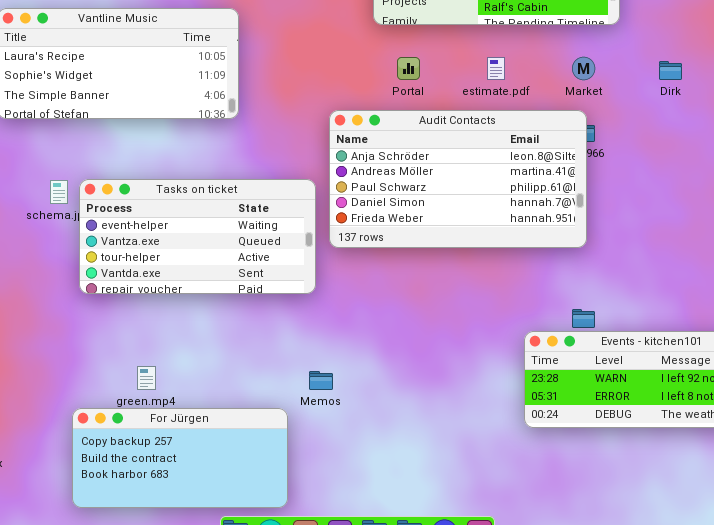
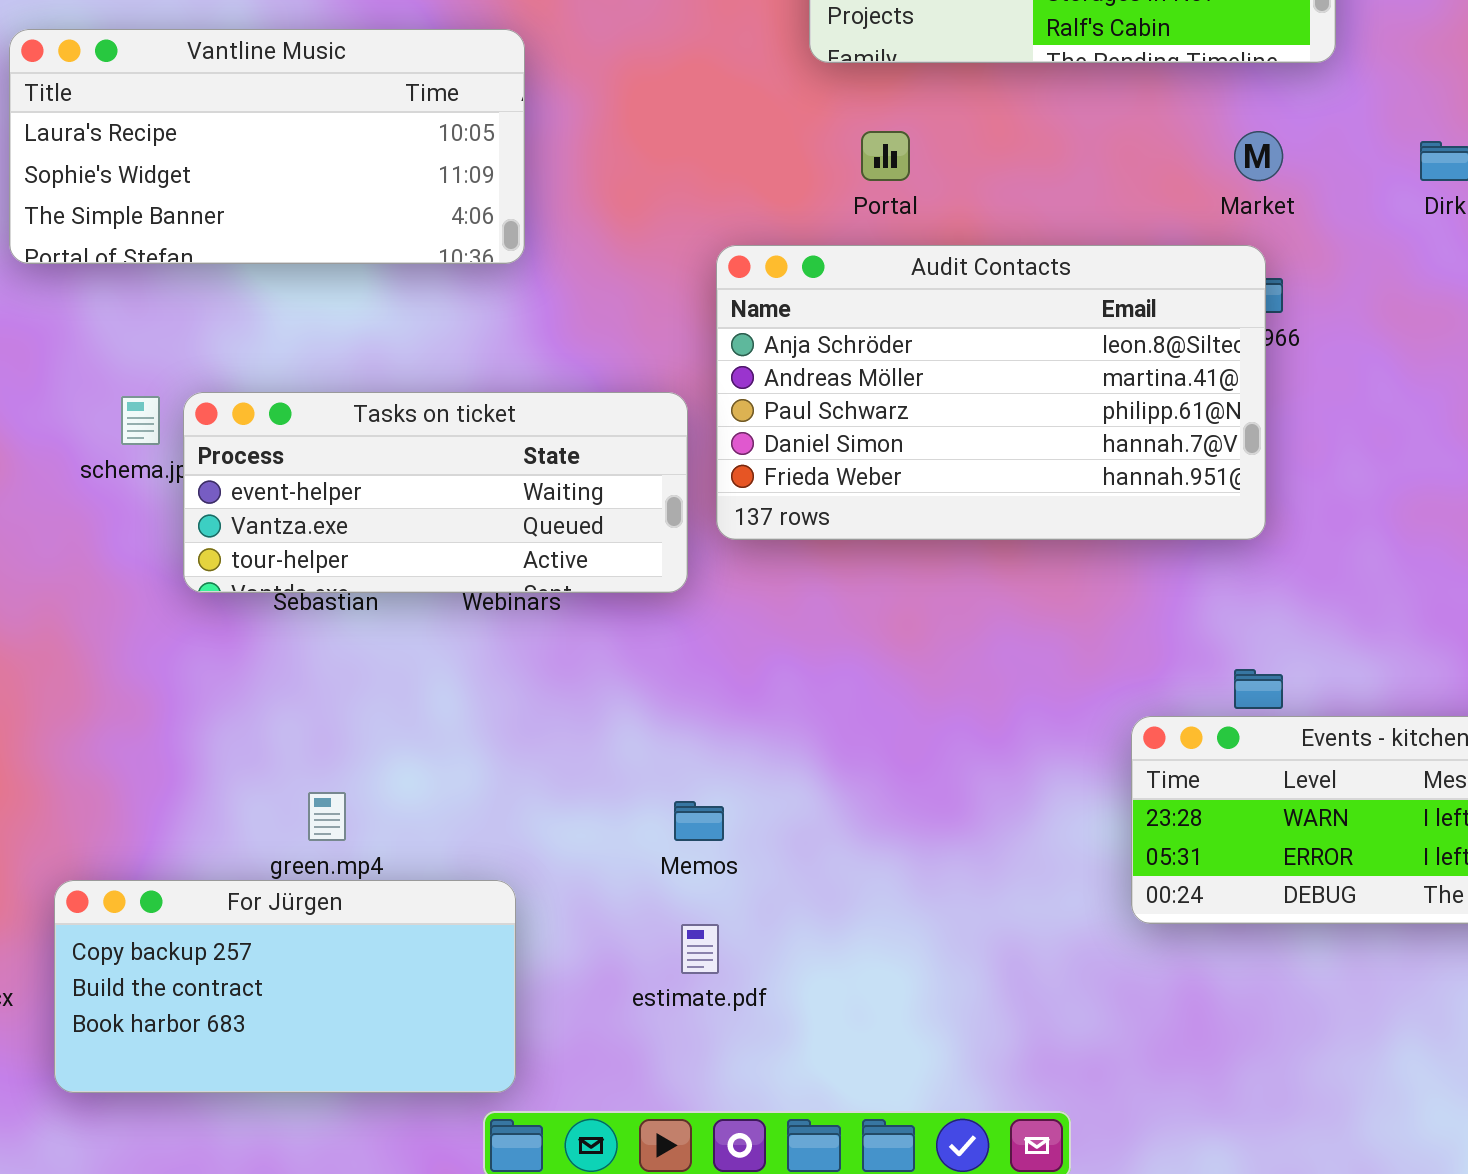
estimate.pdf: [487,57,505,80] -> [681,924,719,974], moved
Tasks on ticket: [79,179,316,294] -> [183,392,688,593], resized
For Jürgen: [72,408,288,508] -> [54,880,516,1093], moved

